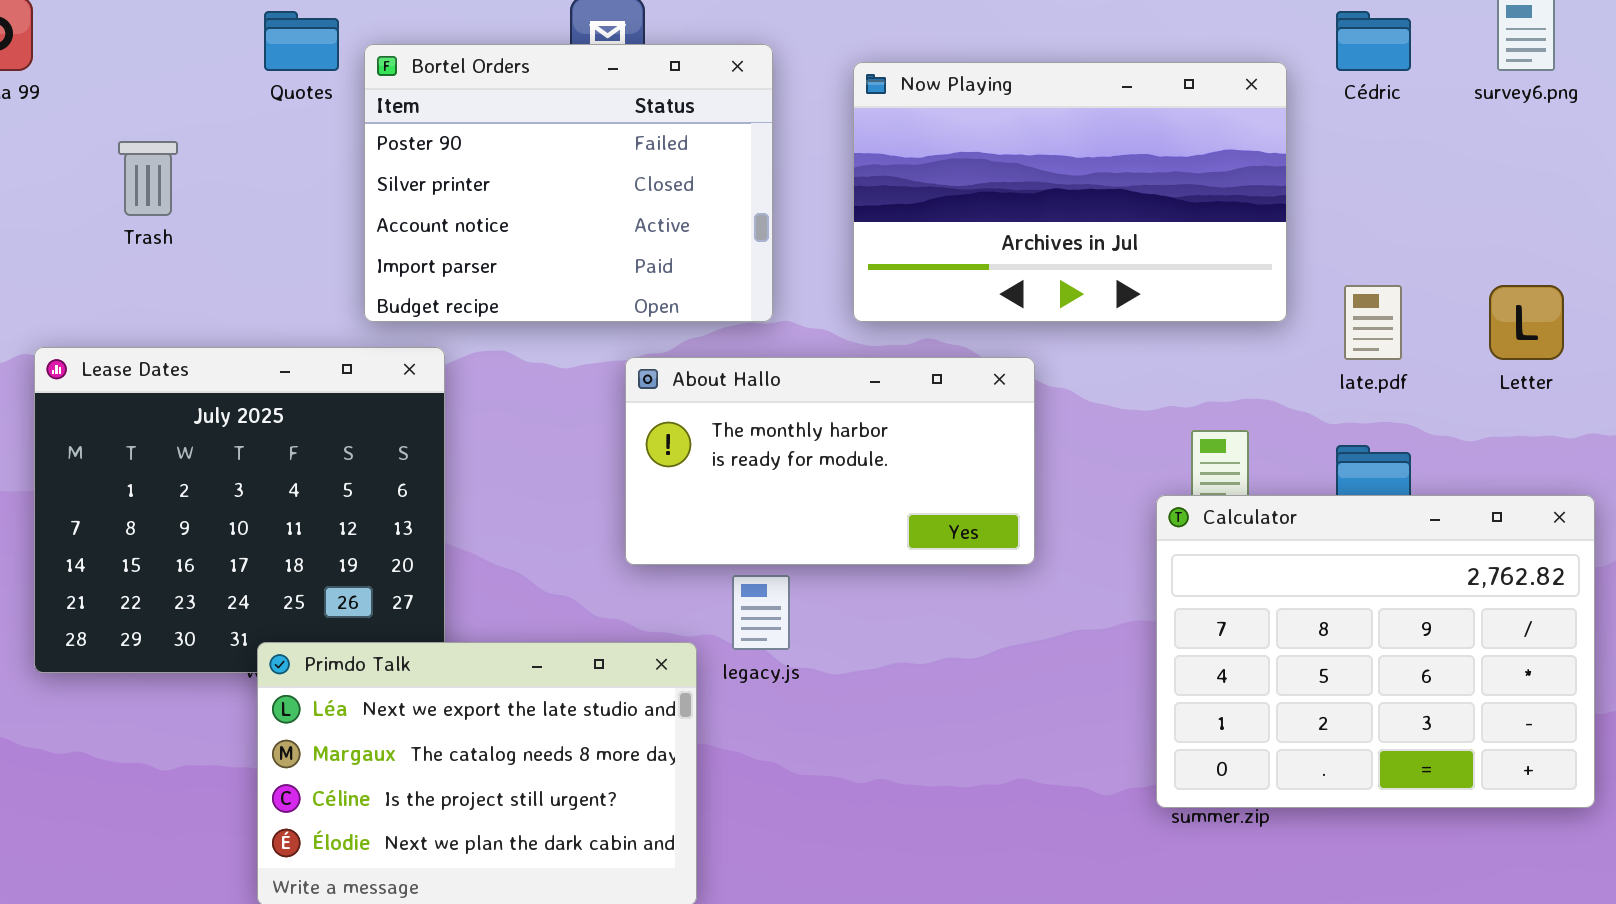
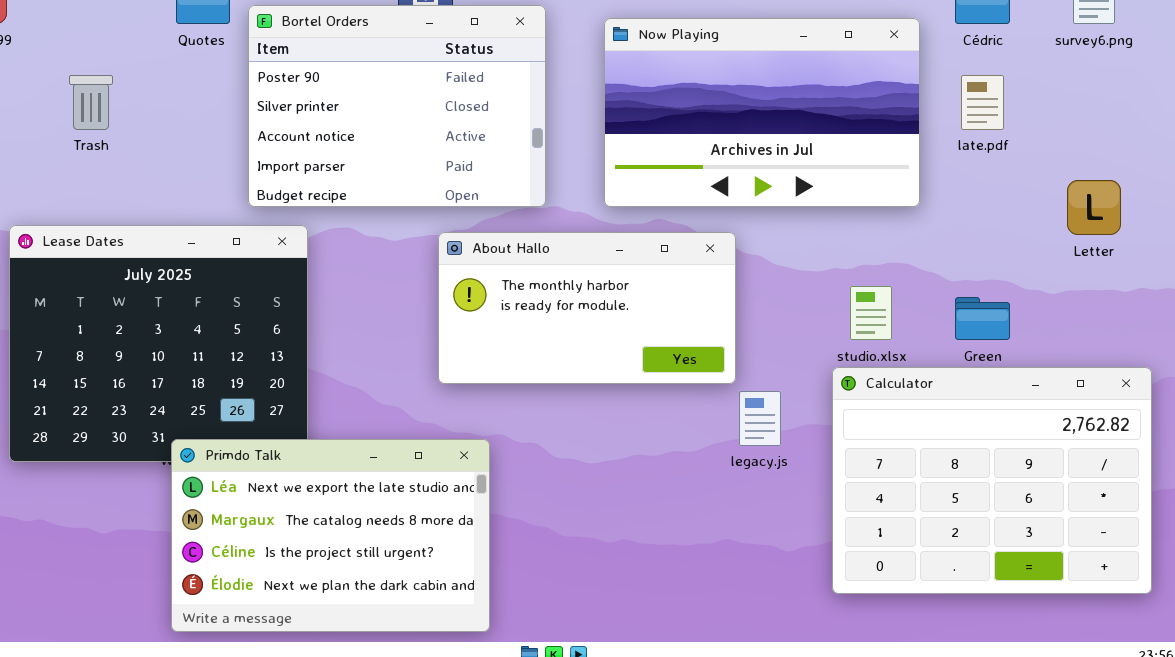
late.pdf: [1344,285,1402,360] -> [961,75,1004,130], moved
Calculator: [1156,495,1595,808] -> [832,367,1152,594], moved
legacy.js: [732,575,790,650] -> [739,391,781,446], moved

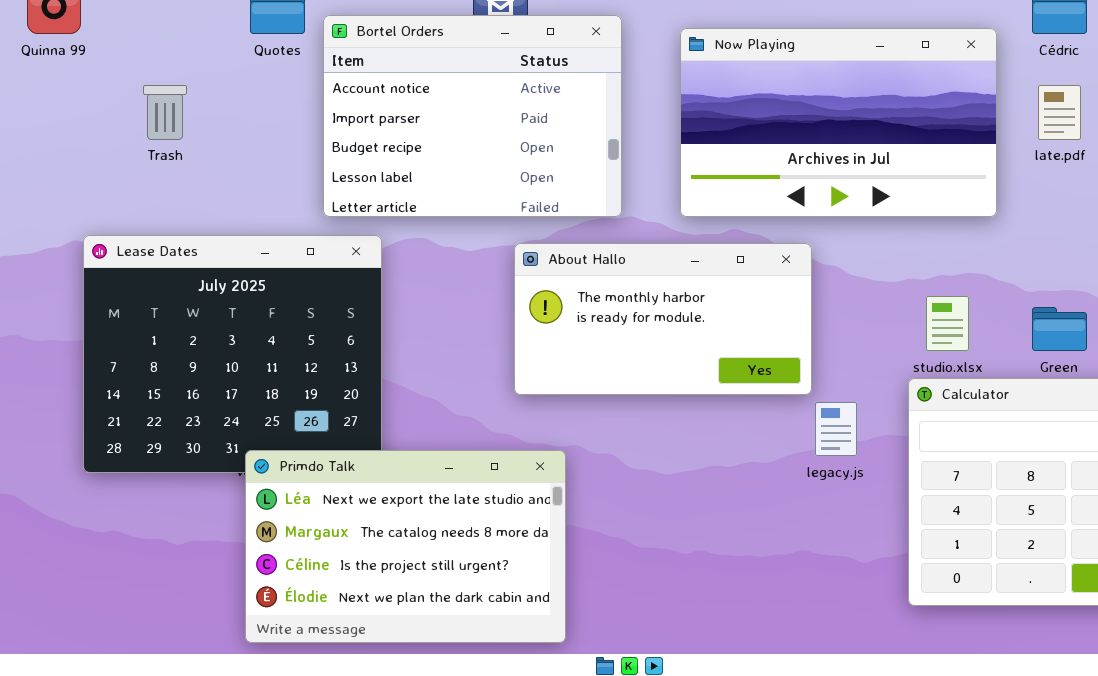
Bortel Orders: [248,5,546,207] -> [323,15,622,217], scrolled down 2 rows

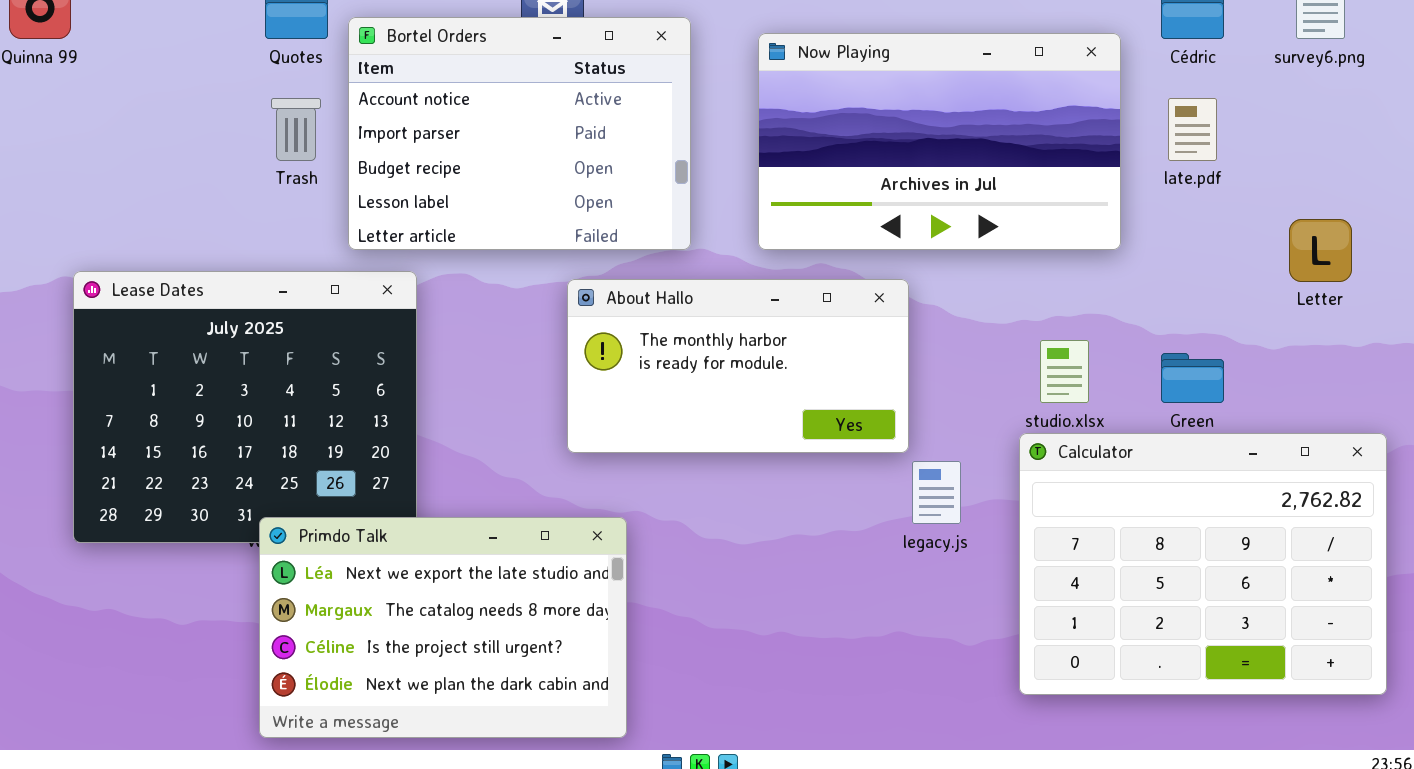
Trash: [143,85,187,140] -> [271,98,321,161], moved

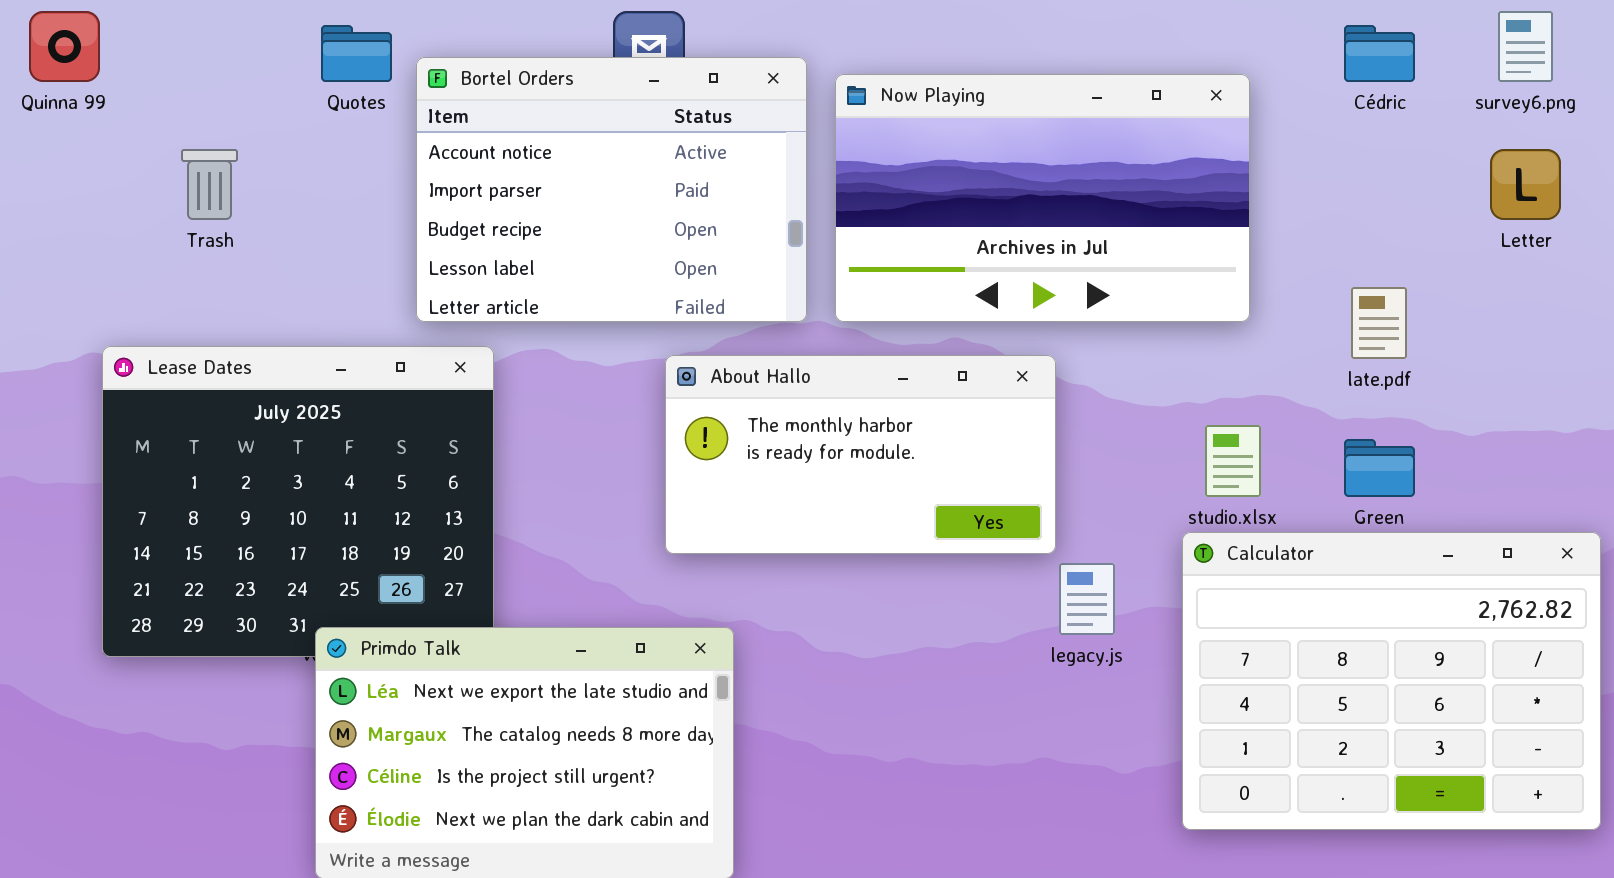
Now Playing: [758,33,1121,250] -> [835,74,1250,322], moved
Trash: [271,98,321,161] -> [181,149,238,220], moved
late.pdf: [1168,98,1217,161] -> [1351,287,1407,359], moved
Letter: [1289,219,1352,282] -> [1490,149,1561,220], moved

